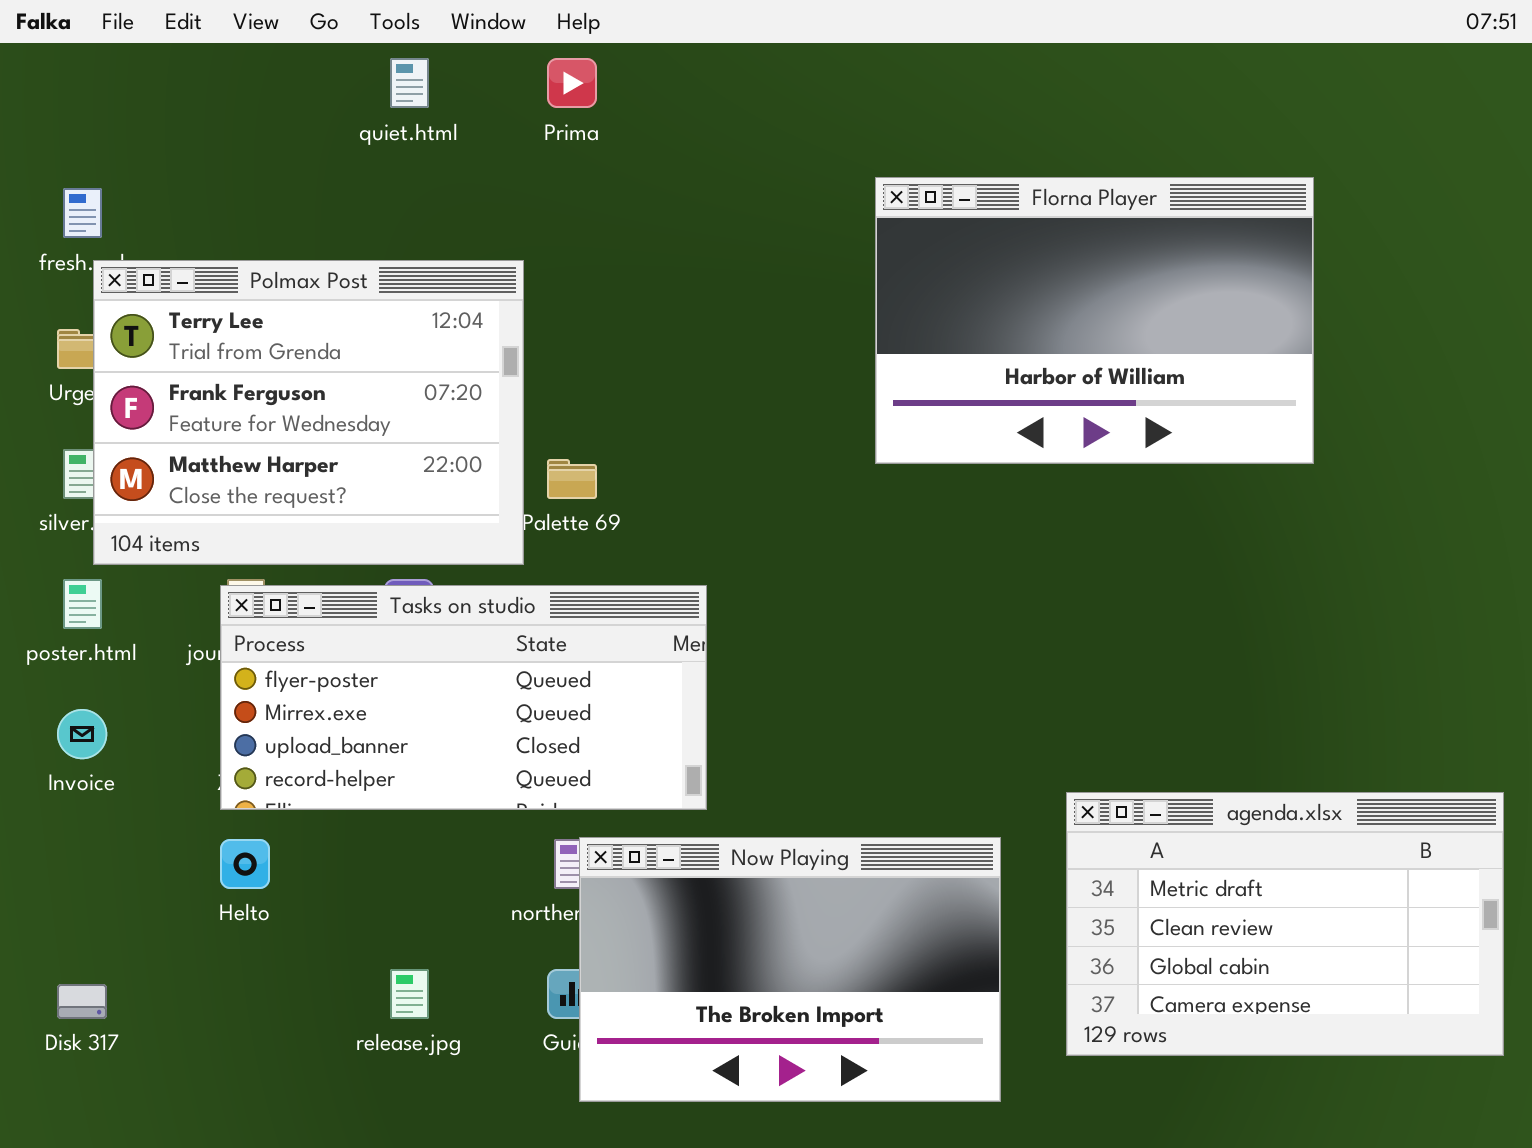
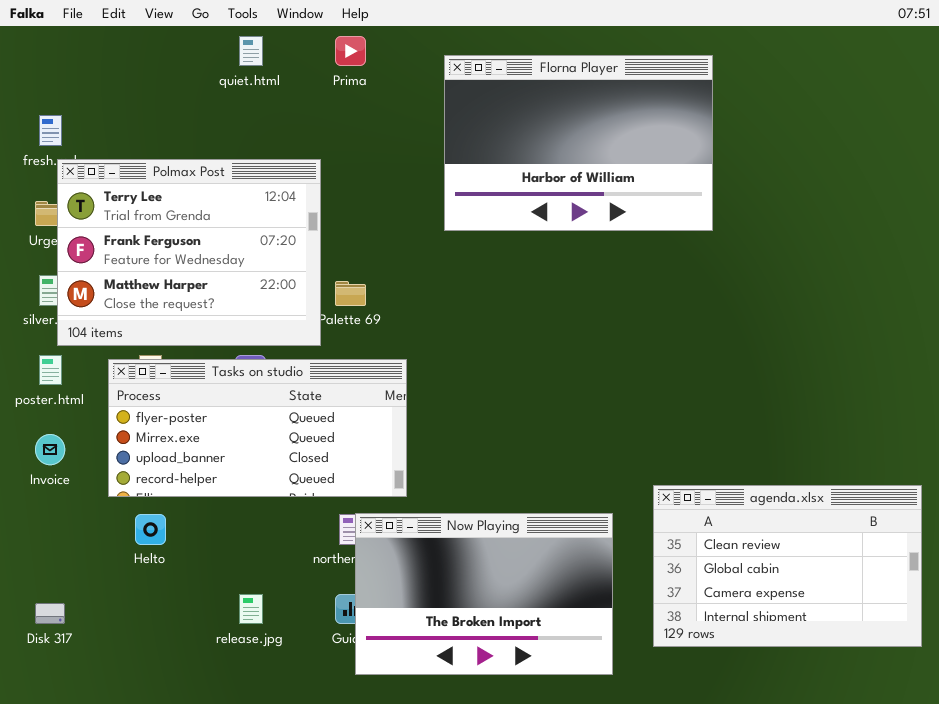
Florna Player: [875,177,1314,464] -> [444,55,713,231], moved
Tasks on studio: [220,585,707,810] -> [108,359,407,497], moved
agenda.xlsx: [1066,792,1504,1056] -> [653,485,922,647], scrolled down 1 row

